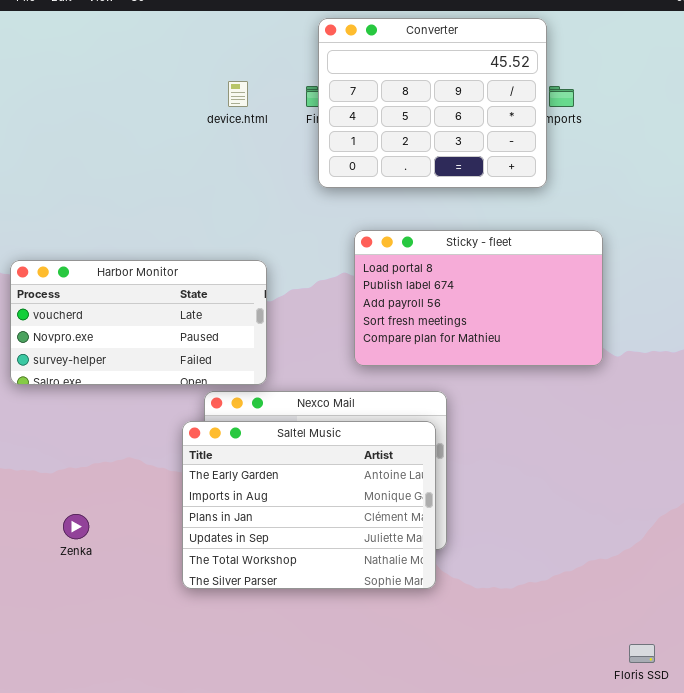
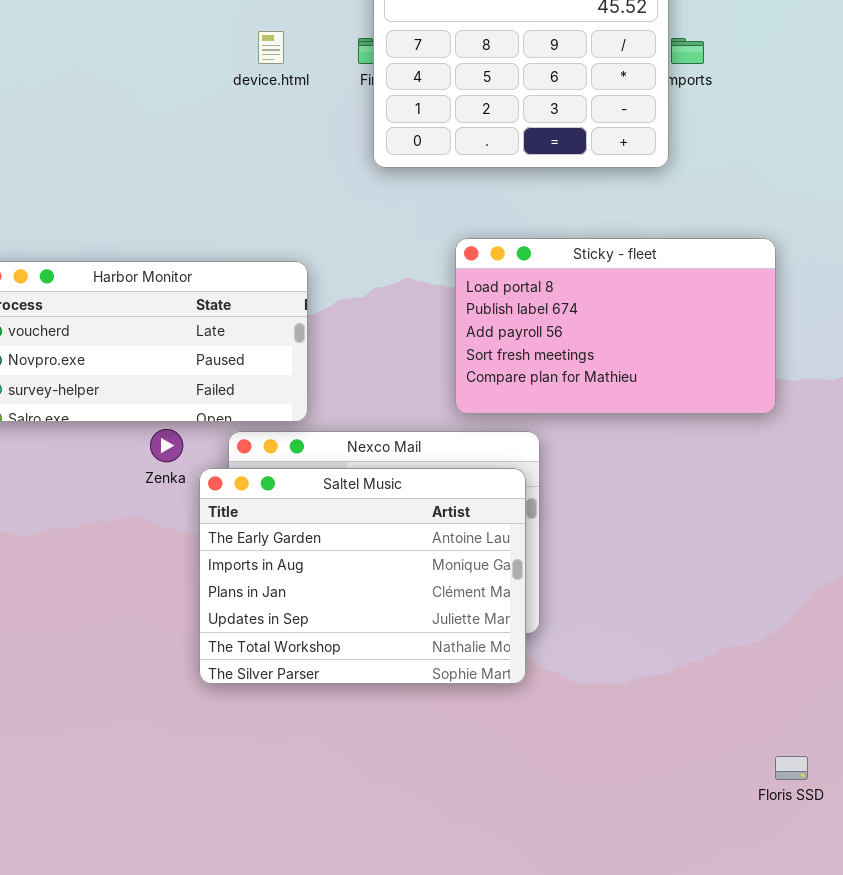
Sticky - fleet: [354,230,603,366] -> [455,238,776,414], moved
Zenka: [63,514,89,539] -> [150,429,183,462], moved

